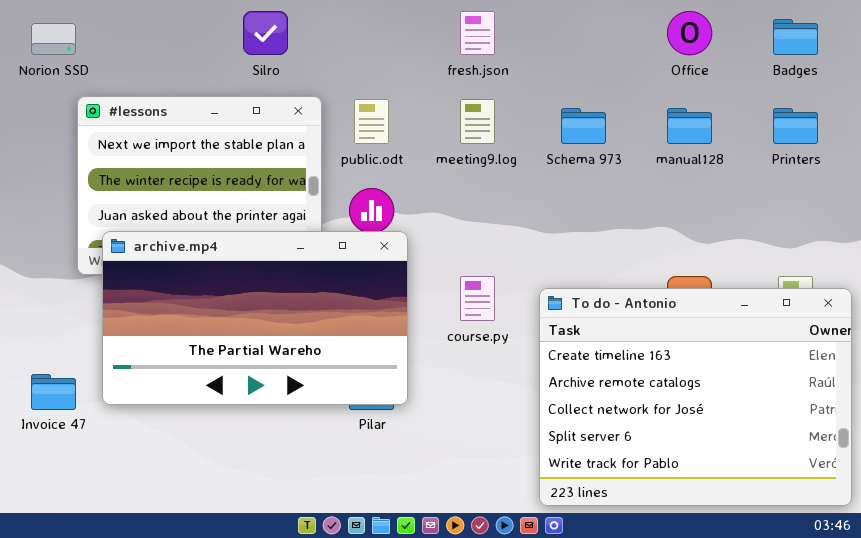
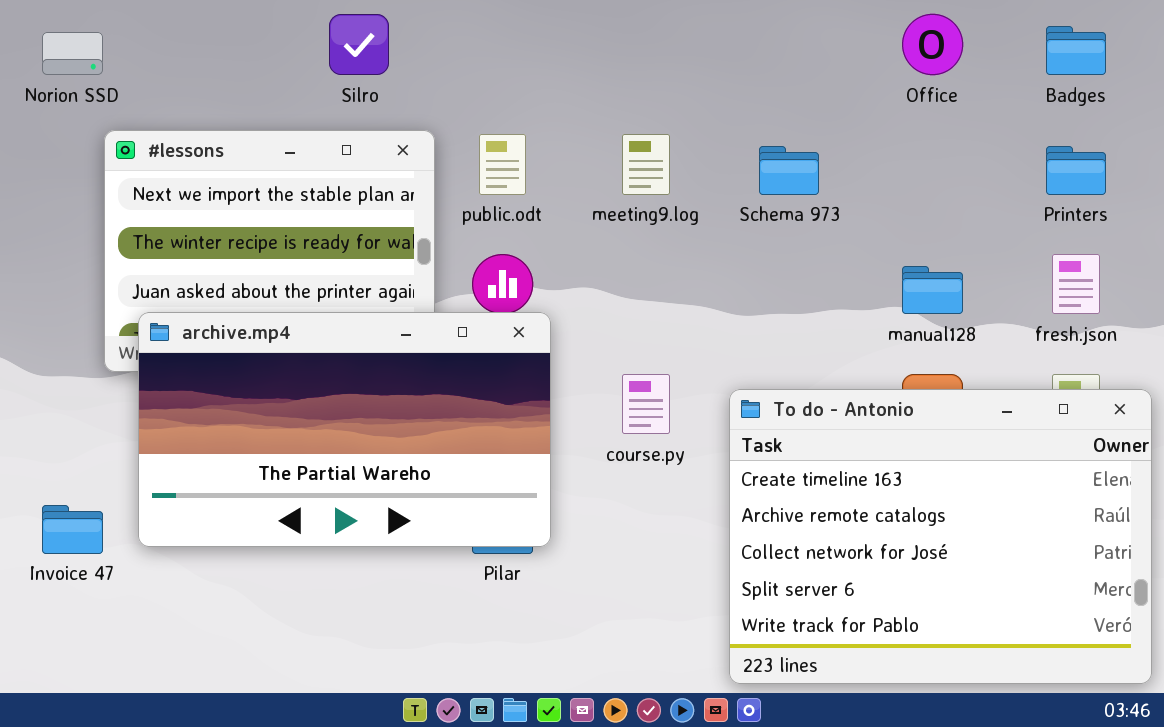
fresh.json: [460,11,495,55] -> [1052,254,1100,314], moved
manual128: [667,108,712,144] -> [902,266,963,314], moved

